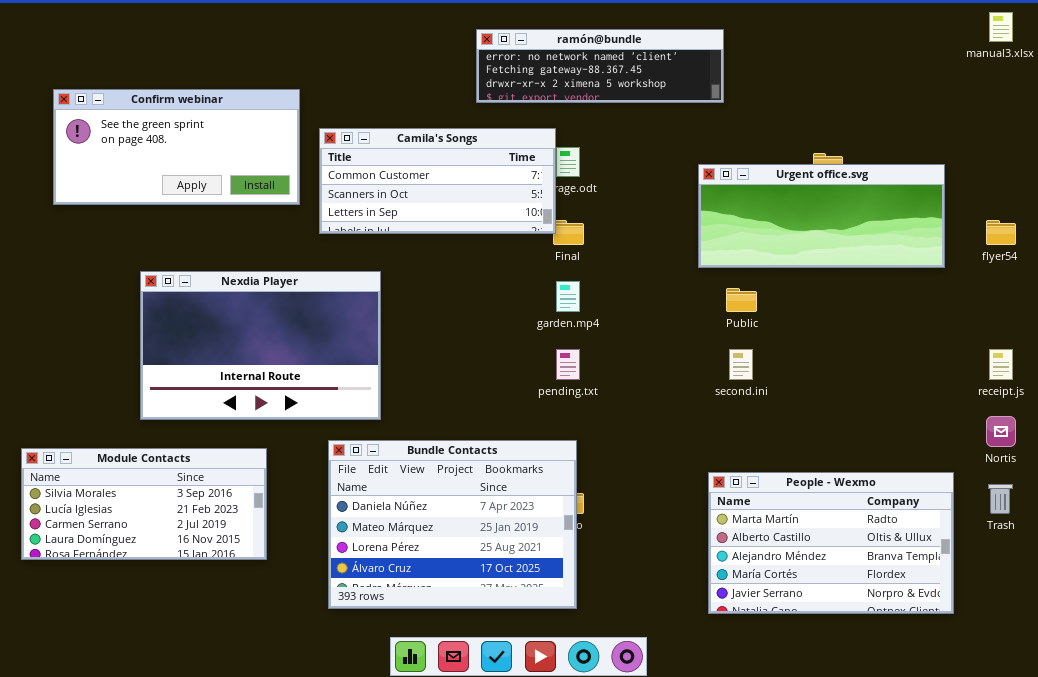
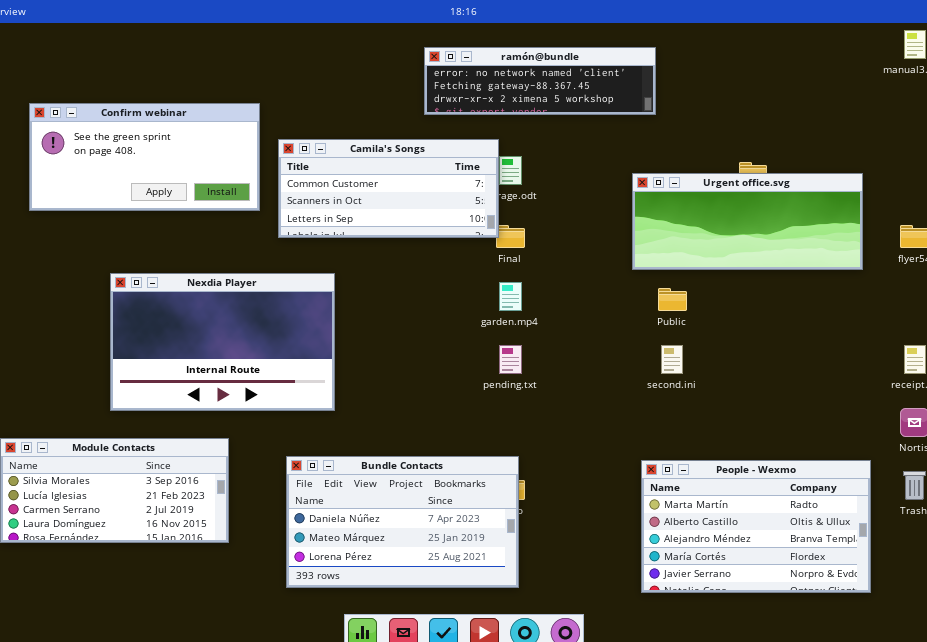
Bundle Contacts: [328,440,577,609] -> [286,456,519,588], resized

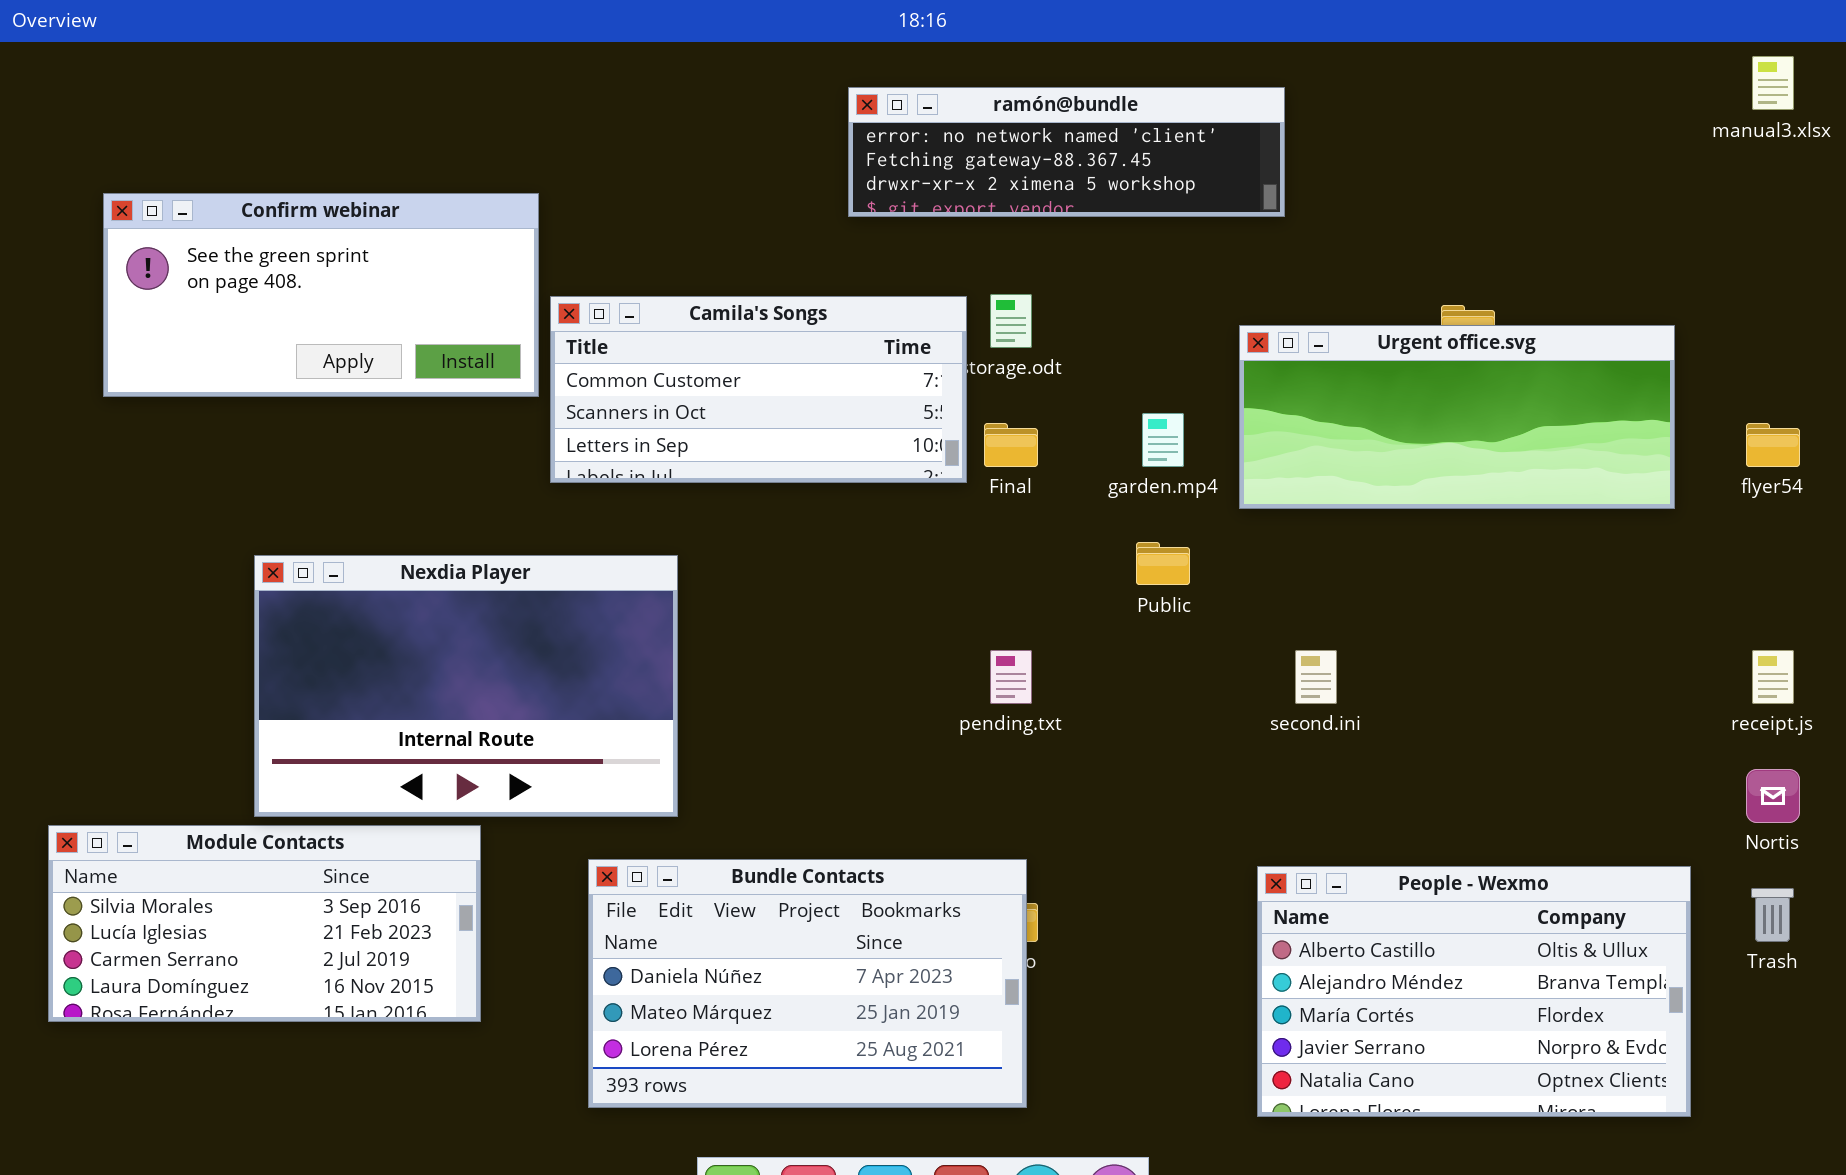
Camila's Songs: [278,139,499,238] -> [550,296,967,483], moved
Nexdia Player: [110,273,335,411] -> [254,555,678,817], moved
garden.mp4: [499,282,522,311] -> [1142,413,1184,467], moved
Public: [658,288,687,311] -> [1136,542,1190,585], moved
People - Wexmo: [641,460,871,593] -> [1257,866,1691,1117], scrolled down 1 row

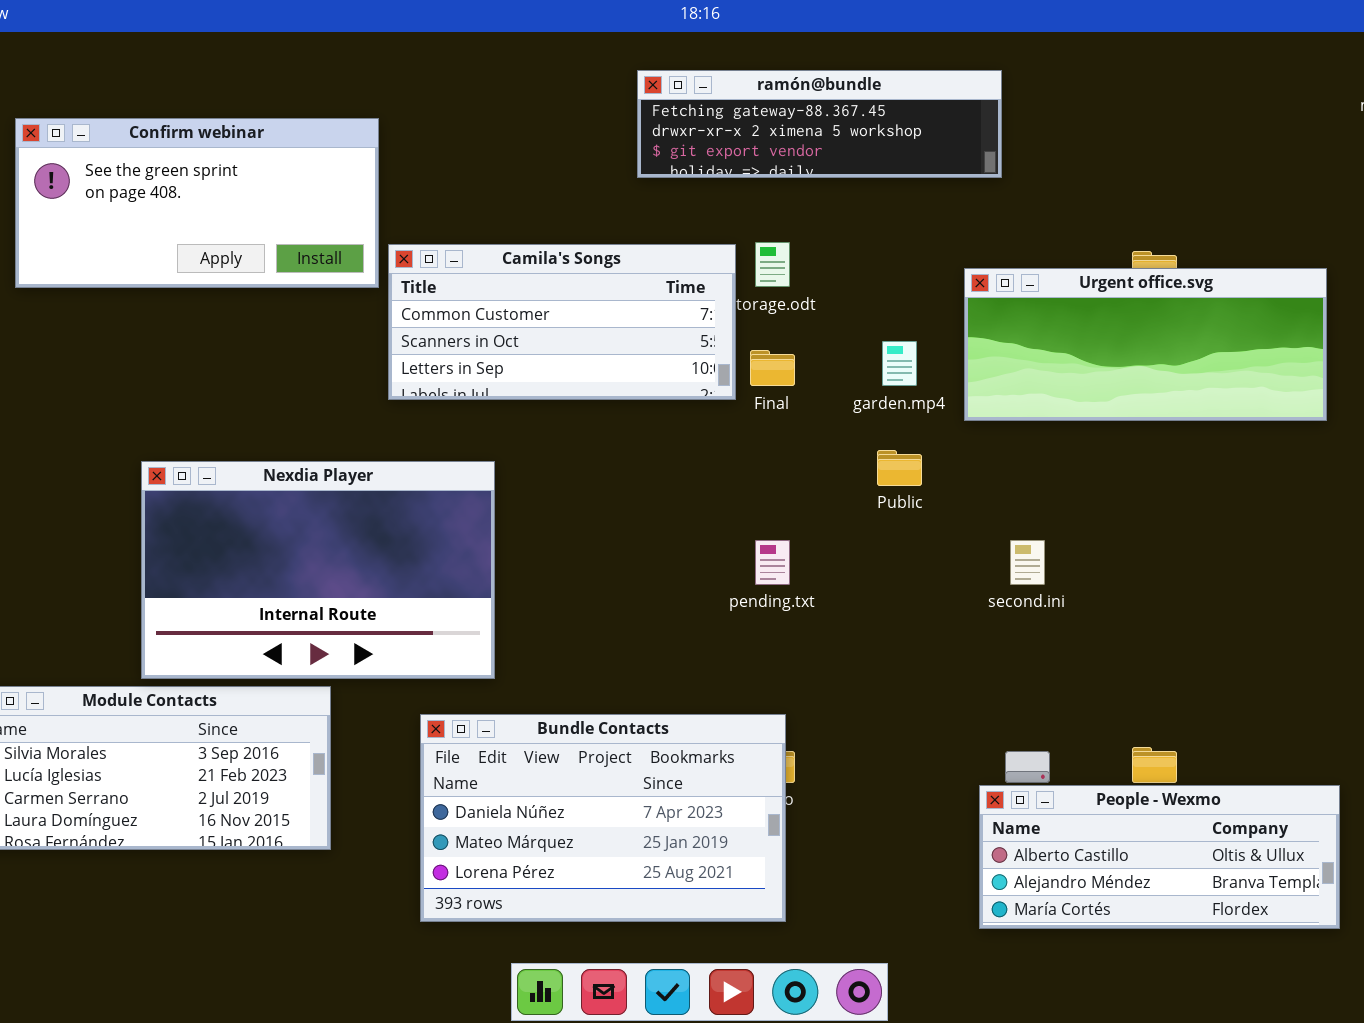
ramón@bundle: [848,87,1285,217] -> [637,70,1002,178], scrolled down 1 row
Confirm webinar: [103,193,539,397] -> [15,118,379,288], moved
People - Wexmo: [1257,866,1691,1117] -> [979,785,1340,929], resized

